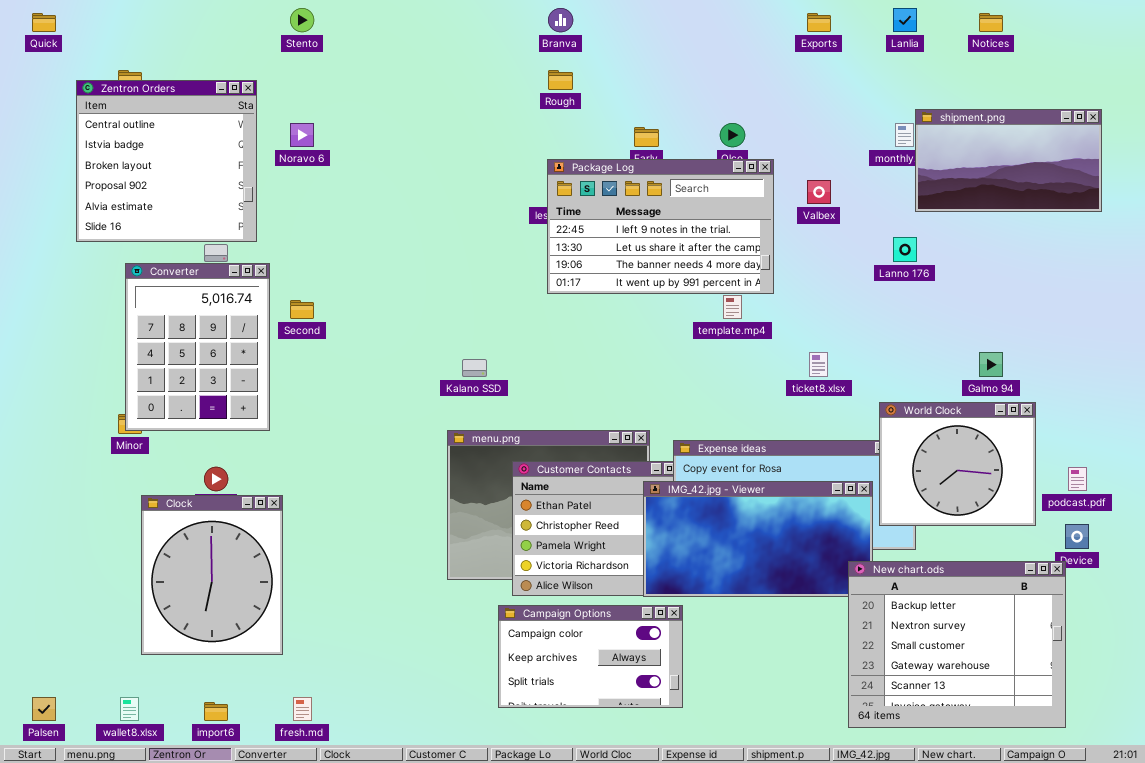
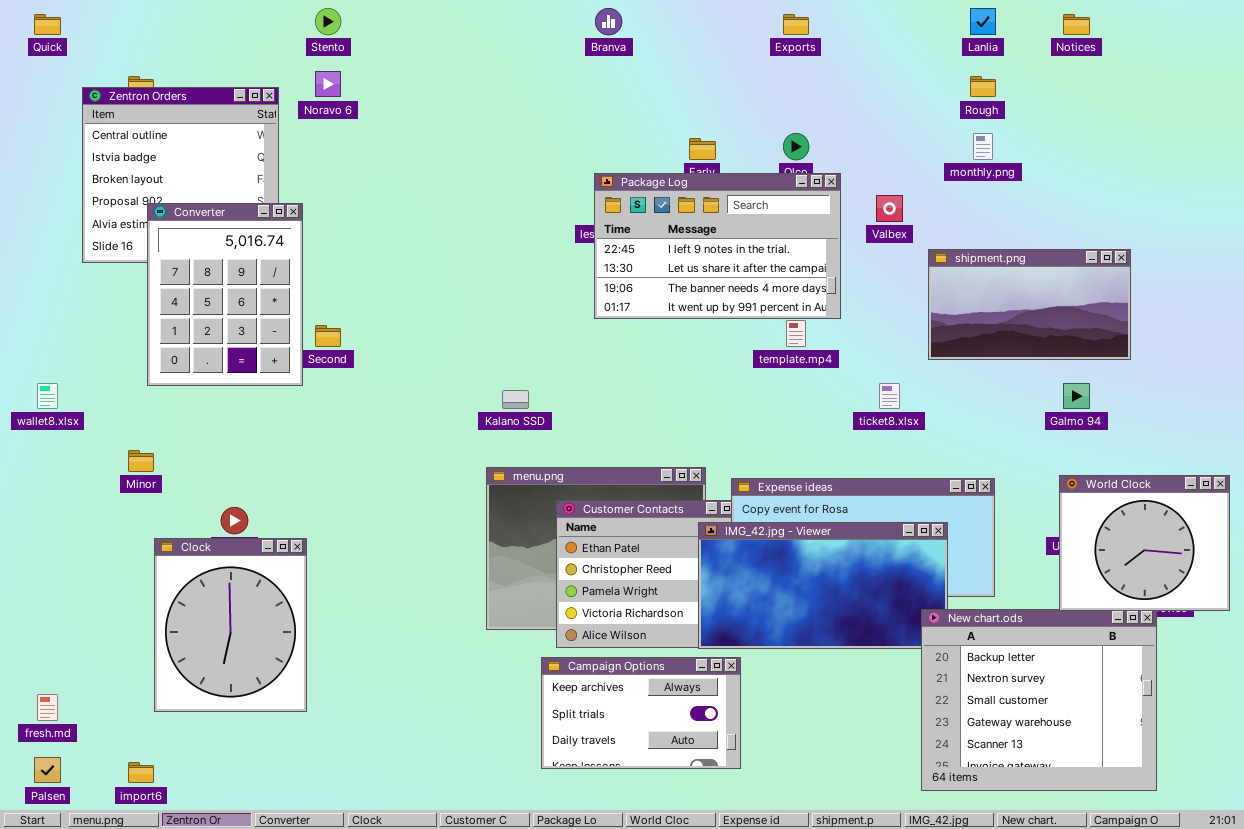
Exports: [807,13,831,32] -> [783,14,809,35], moved
Rough: [548,70,573,90] -> [970,76,996,97], moved
shipment.png: [915,109,1102,212] -> [928,249,1131,360], moved
Noravo 6: [290,123,314,147] -> [315,71,341,97], moved
Converter: [125,263,270,431] -> [147,203,303,386], moved
World Clock: [879,402,1036,526] -> [1059,475,1230,611], moved
Campaign Options: [498,605,683,708] -> [541,657,741,769], scrolled down 1 row
wallet8.xlsx: [120,697,139,721] -> [37,383,58,409], moved
fresh.md: [293,697,312,721] -> [37,694,58,721], moved
import6: [204,702,228,721] -> [128,762,154,783], moved

